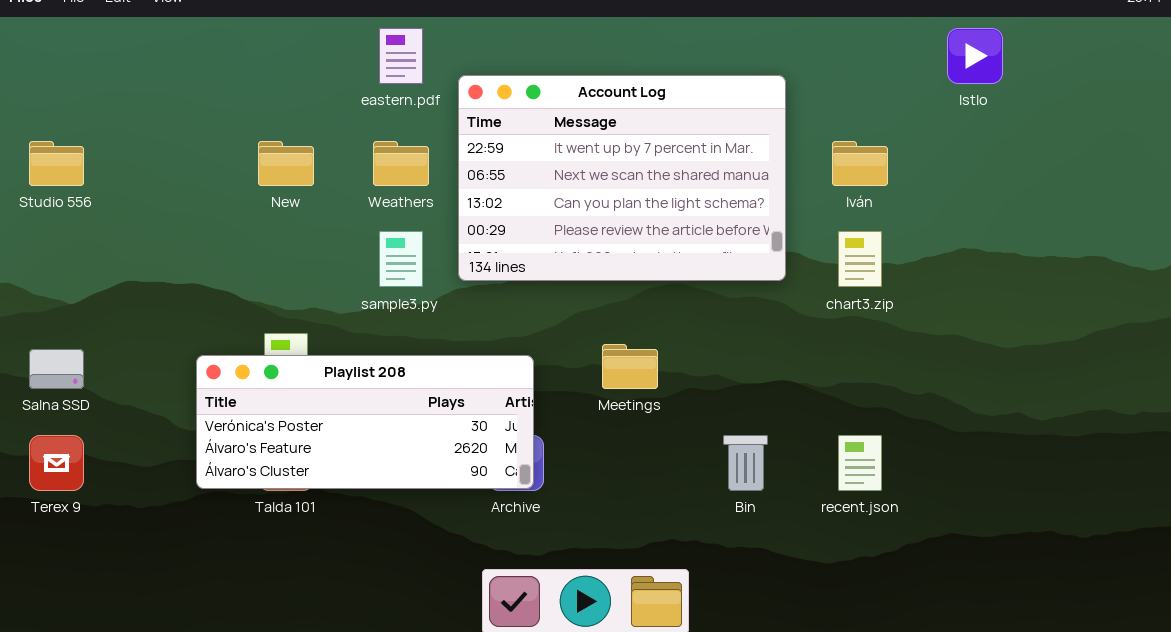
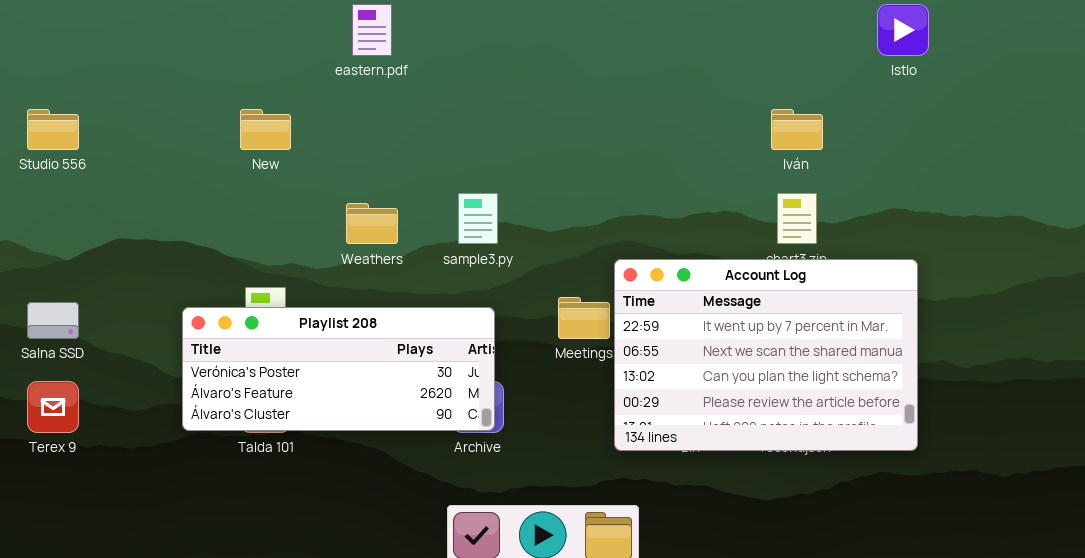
Account Log: [458,75,786,281] -> [614,259,918,451], moved
Weathers: [373,141,429,186] -> [346,203,398,244], moved
sample3.py: [379,231,423,287] -> [458,193,498,244], moved

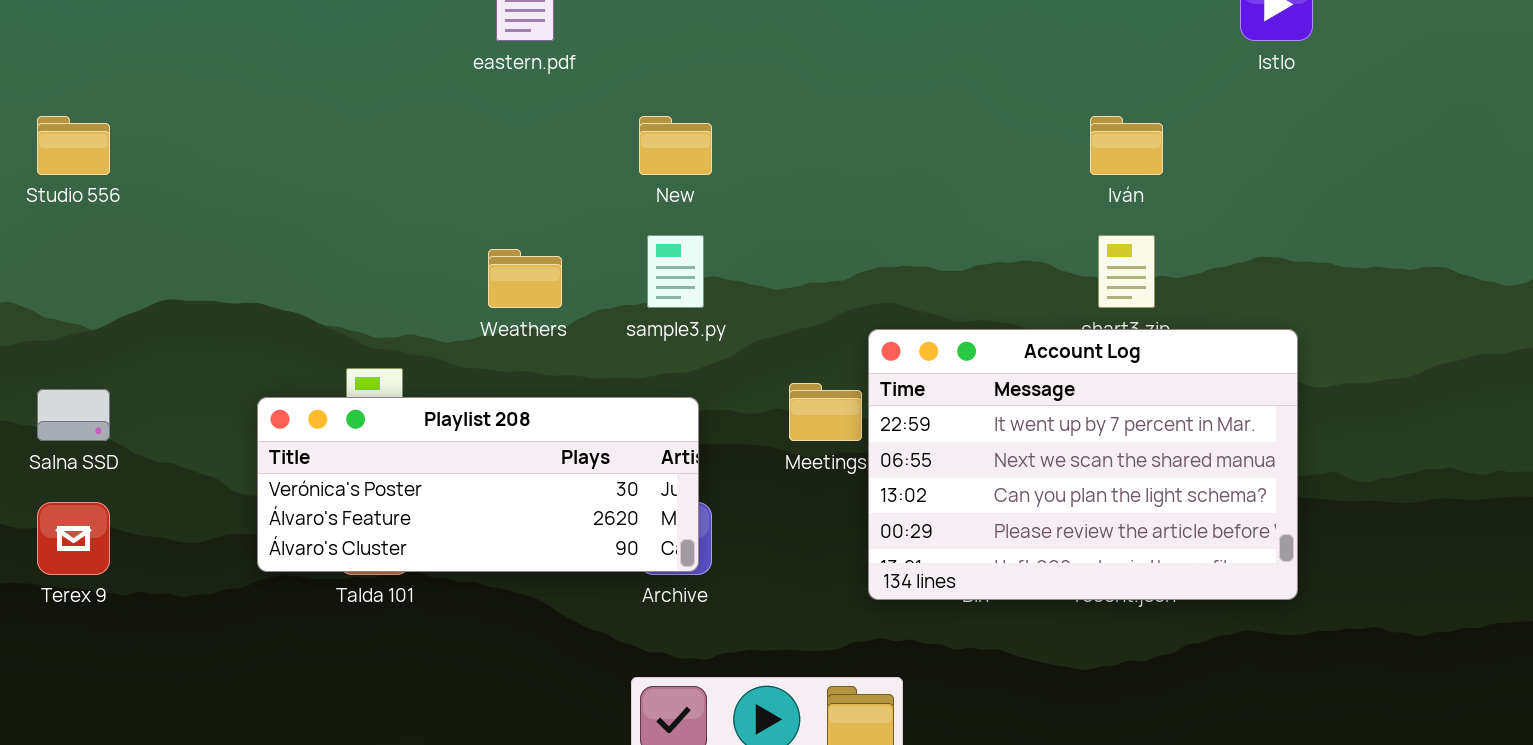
New: [240,109,291,150] -> [639,116,712,175], moved

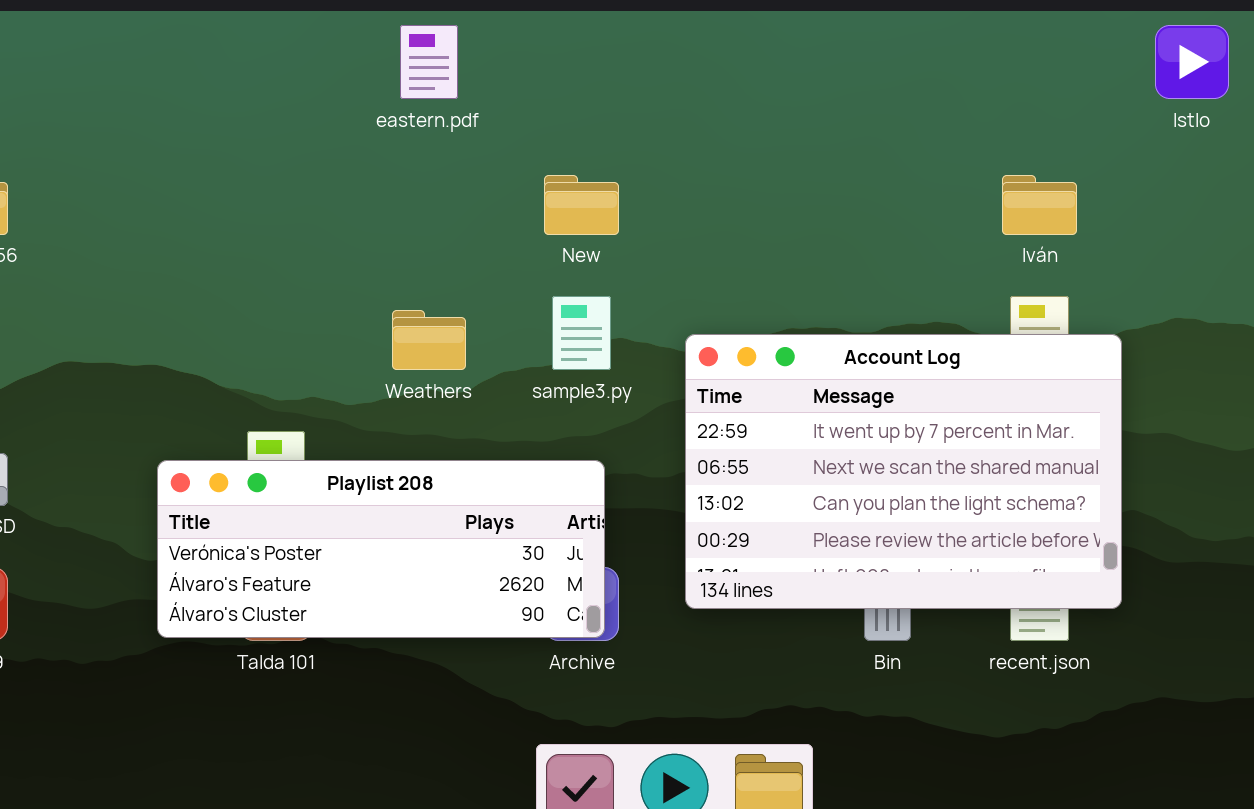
Account Log: [868,329,1298,600] -> [685,334,1122,609], moved

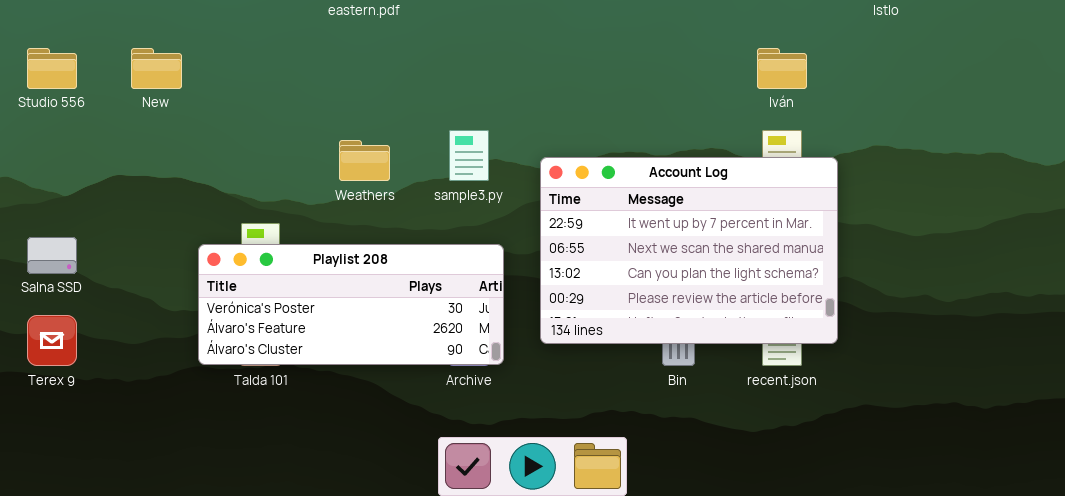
New: [544,175,619,235] -> [131,48,182,89], moved
Playlist 208: [157,460,605,638] -> [198,244,504,365], moved

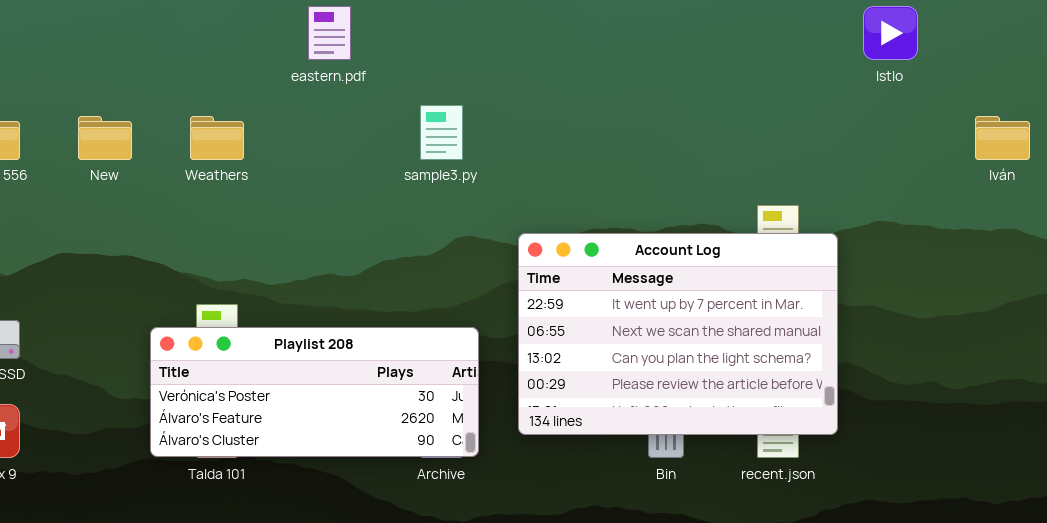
Iván: [757,48,807,89] -> [975,116,1030,160], moved
sample3.py: [449,130,489,181] -> [420,105,463,160], moved
Weathers: [339,140,390,181] -> [190,116,244,160], moved

